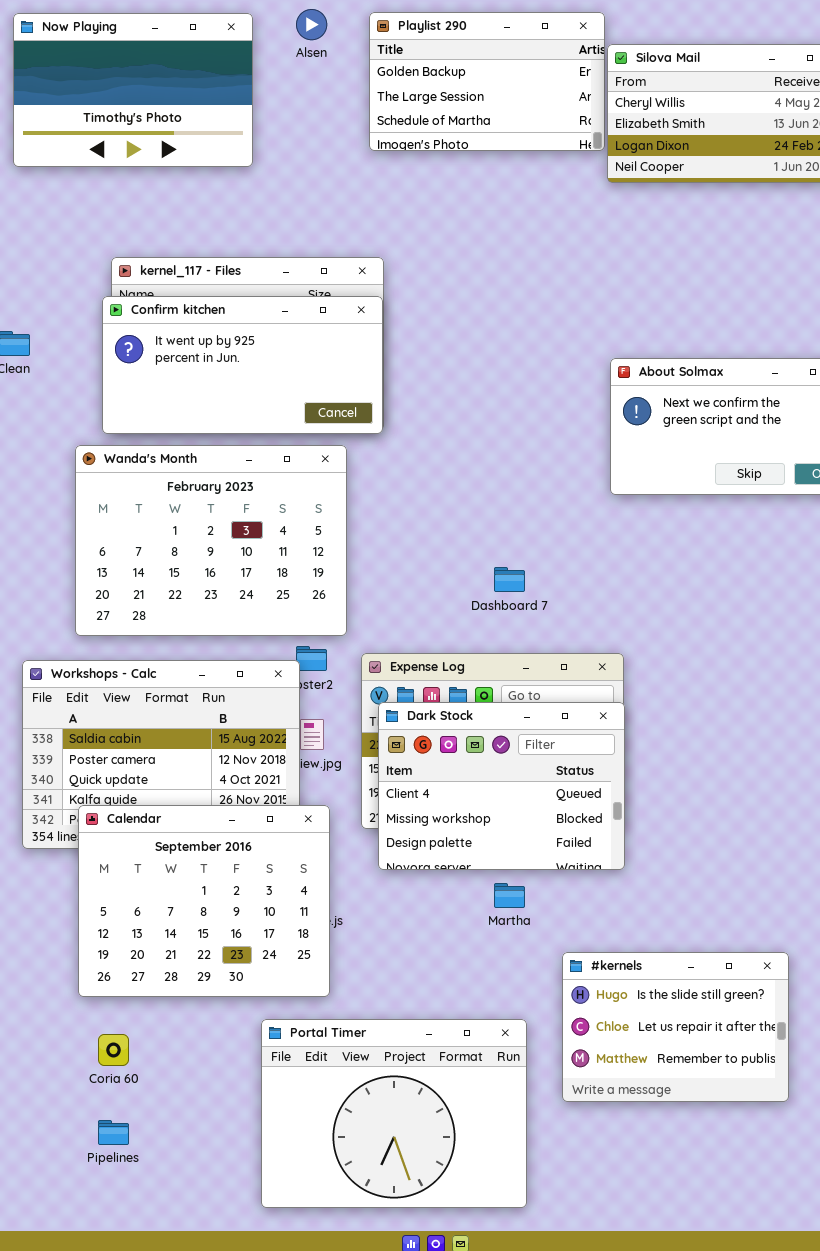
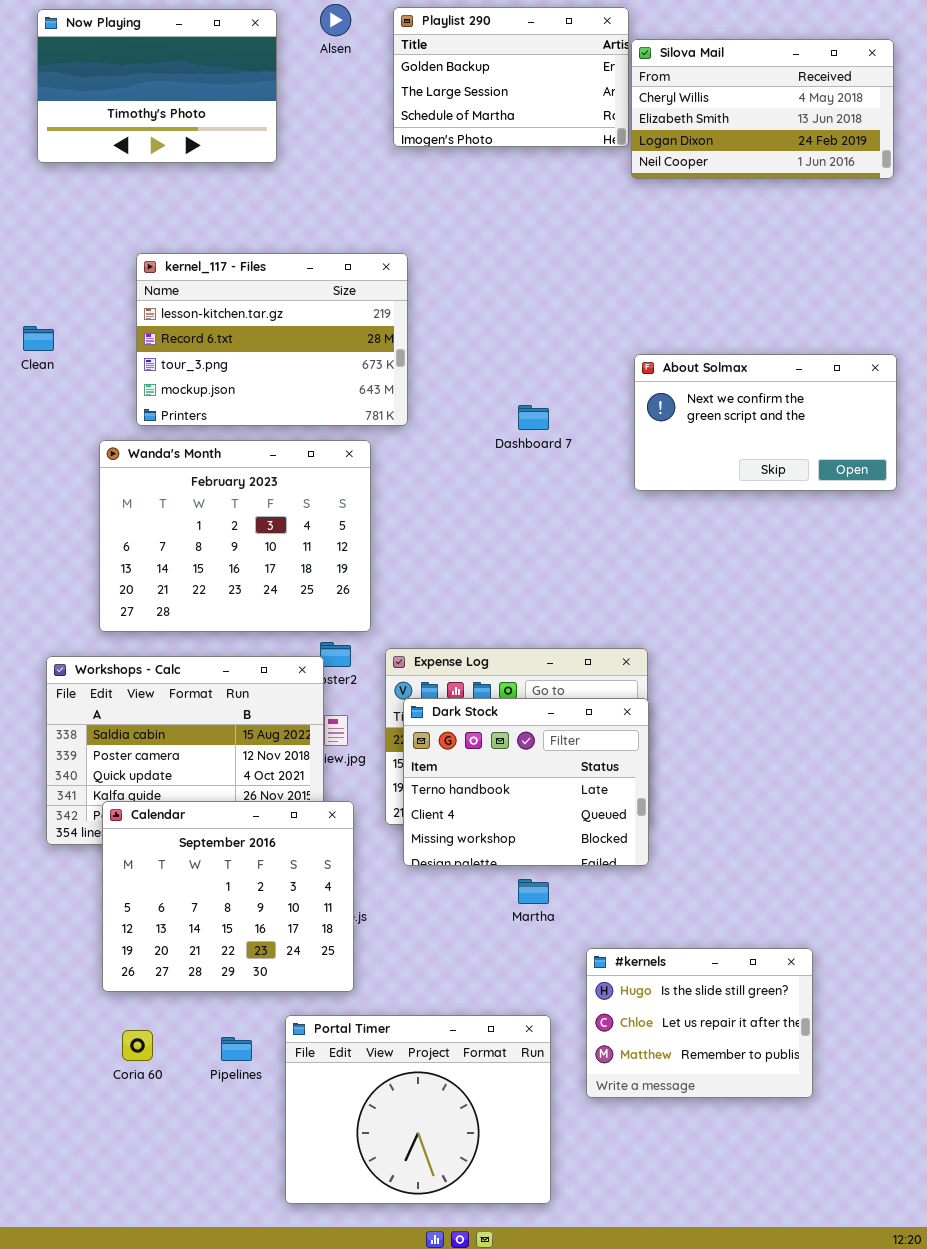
Confirm kitchen: [102,296,383,434] -> none, closed
Dashboard 7: [494,567,525,592] -> [518,405,549,430], moved
Dark Stock: [378,702,625,870] -> [403,698,649,866], scrolled up 1 row
Pipelines: [98,1120,129,1145] -> [221,1037,252,1061], moved

